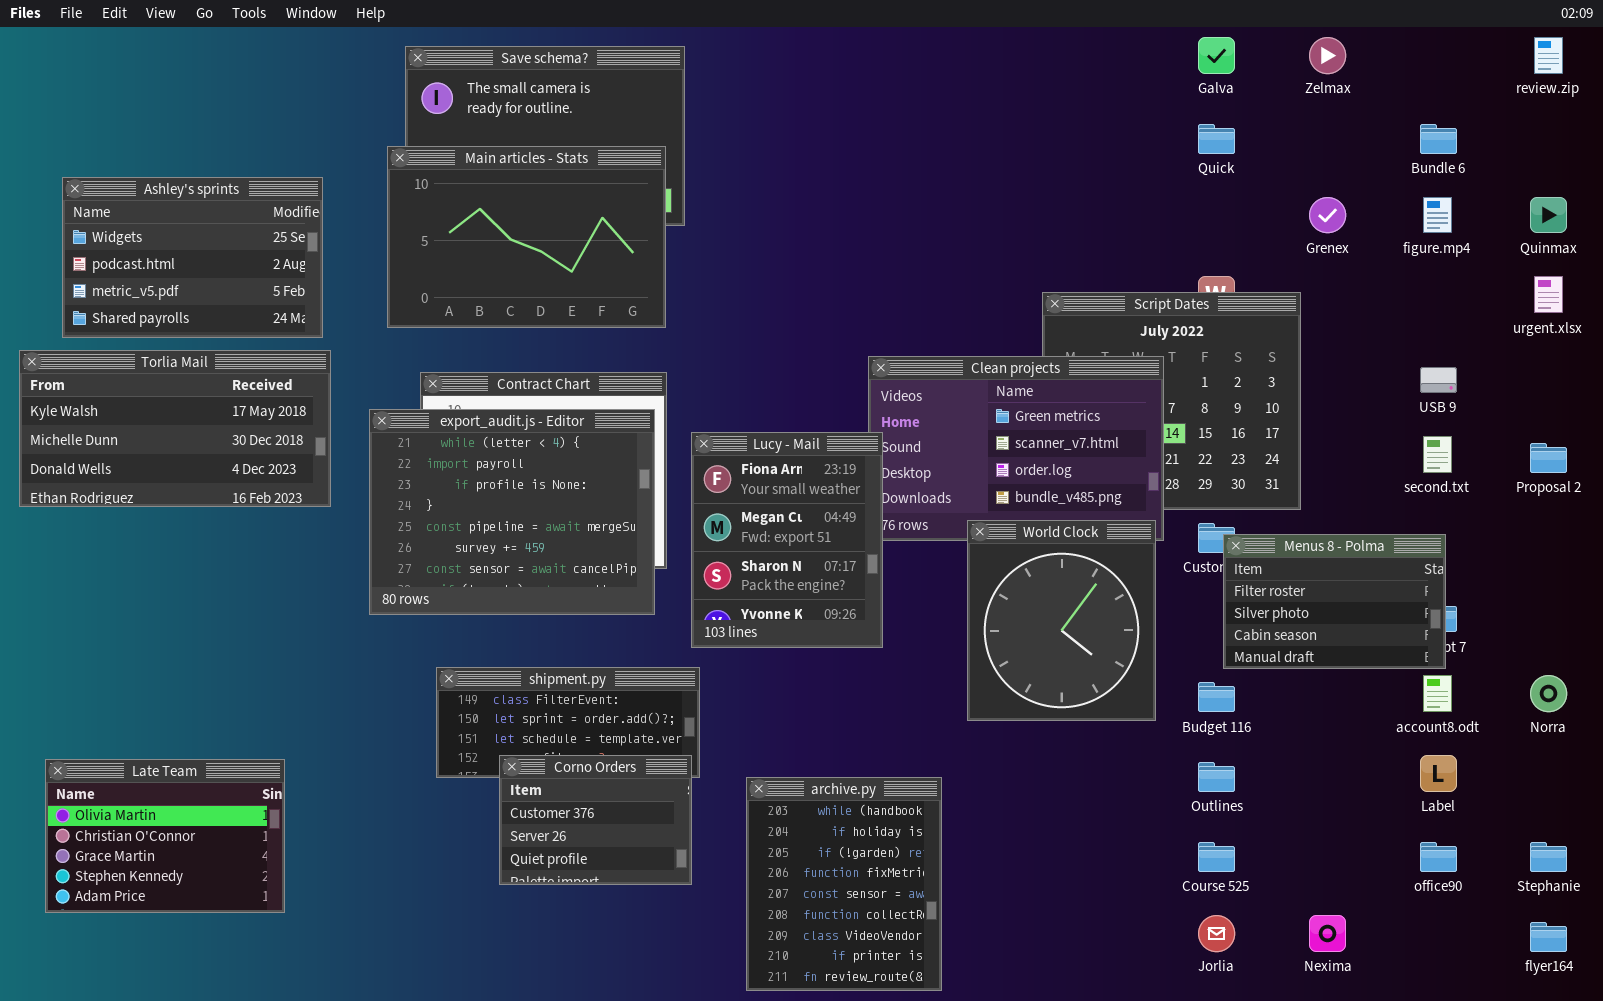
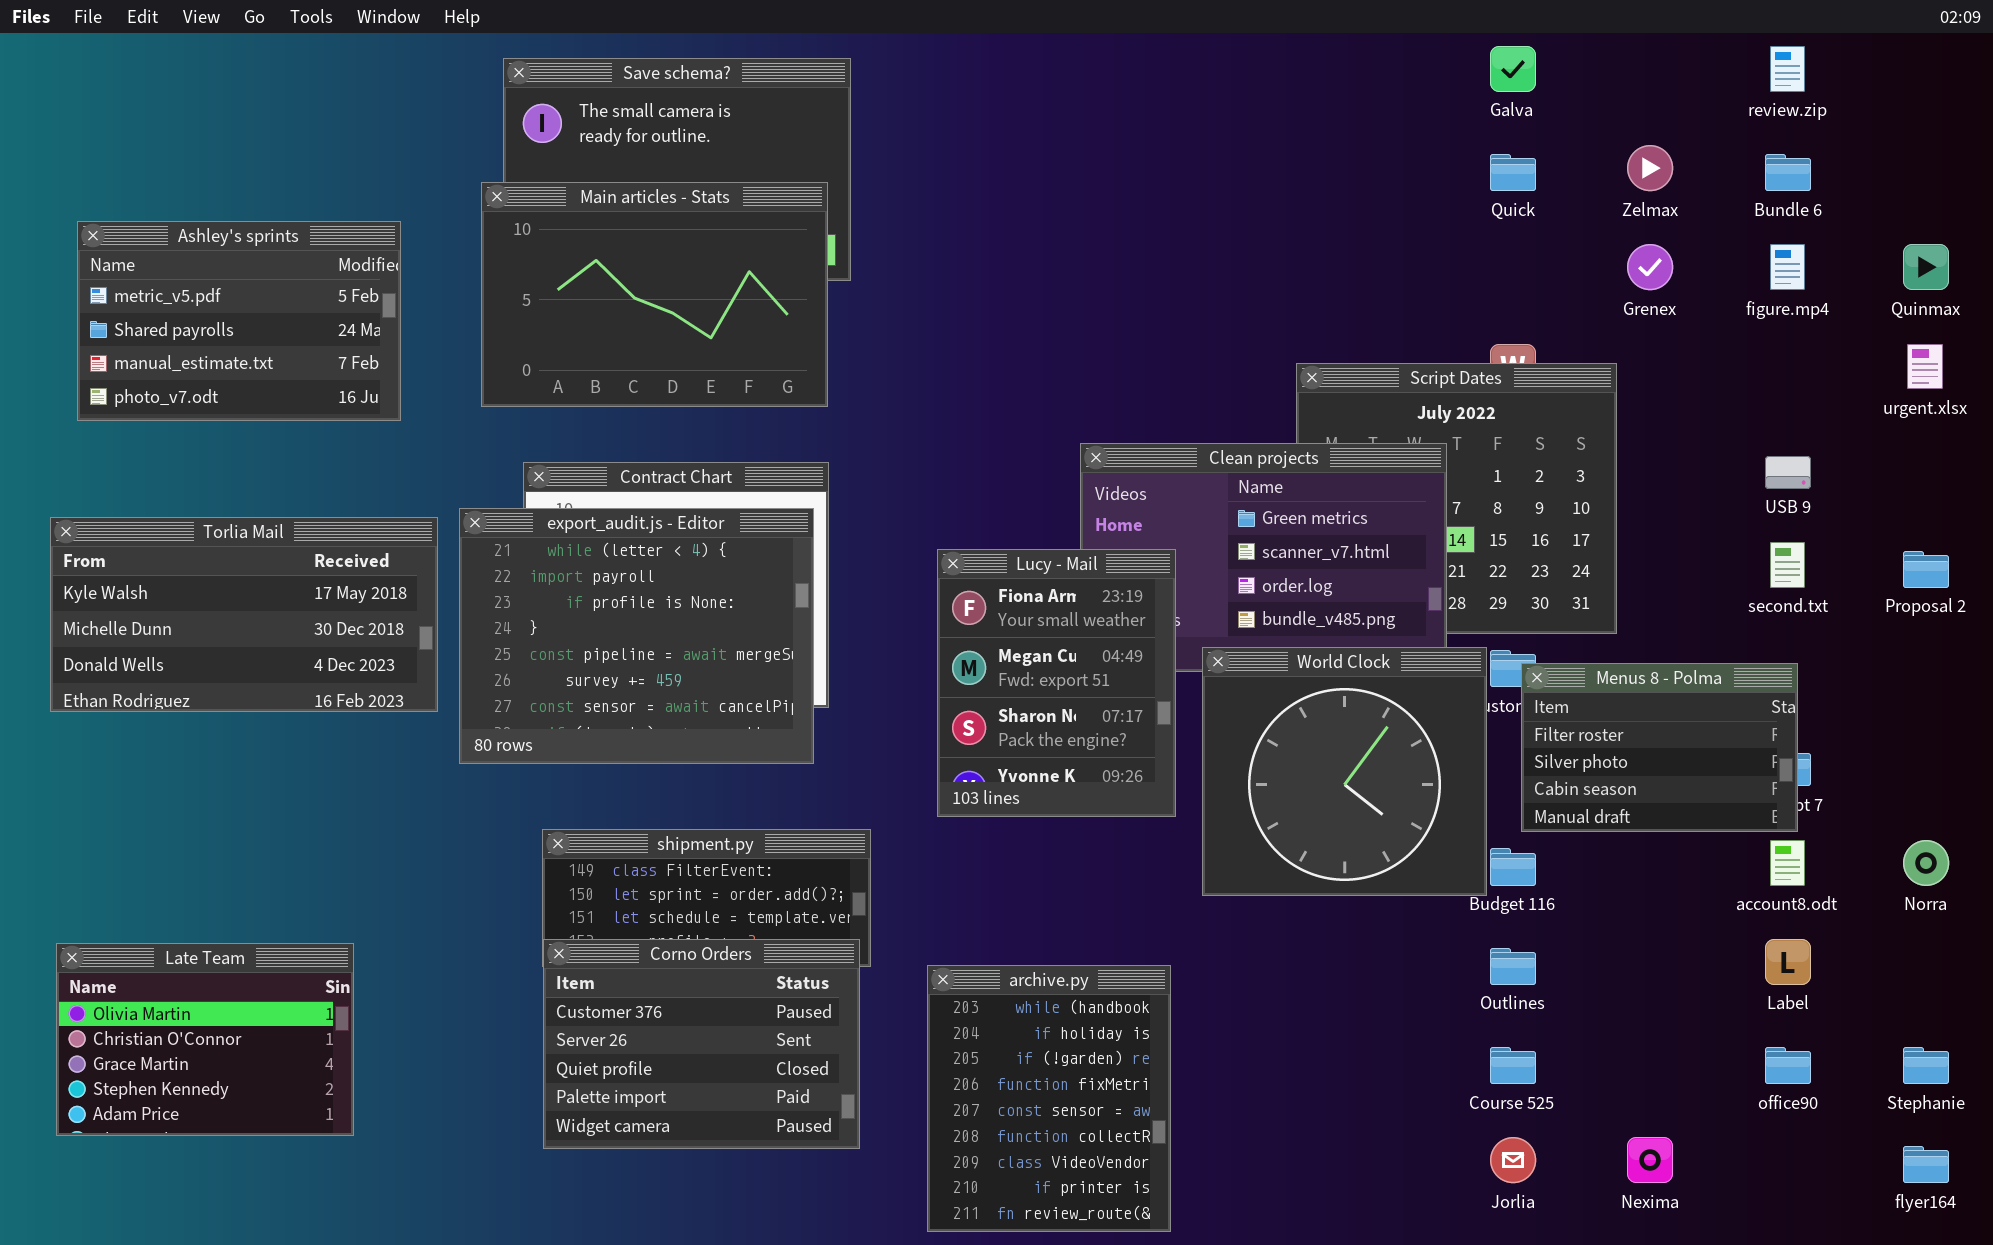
Zelmax: [1309,37,1346,74] -> [1627,145,1673,191], moved
review.zip: [1534,37,1563,74] -> [1770,46,1805,92], moved
Ashley's sprints: [62,177,323,338] -> [77,221,401,421], scrolled down 2 rows
Torlia Mail: [19,350,331,507] -> [50,517,438,712], moved
Lucy - Mail: [691,432,883,648] -> [937,549,1176,817], moved
World Clock: [967,520,1156,721] -> [1202,647,1487,896], resized
Corno Orders: [499,755,692,885] -> [543,939,860,1149], resized

